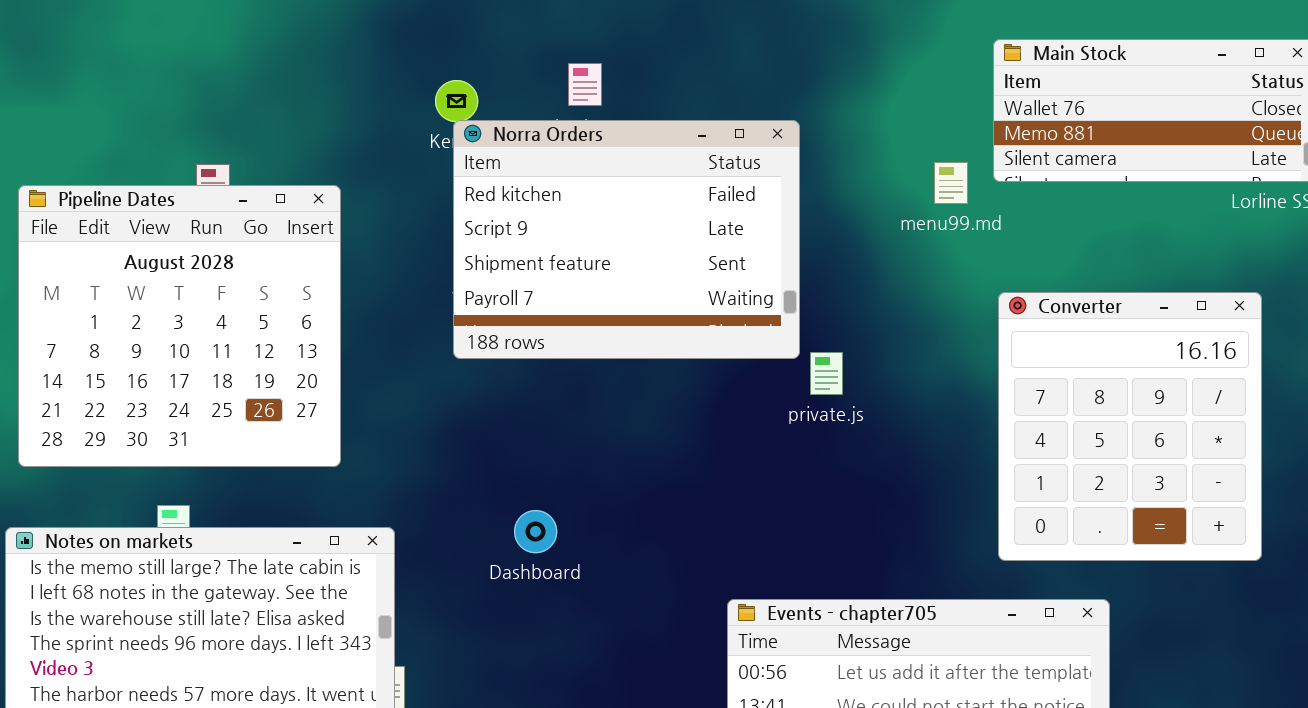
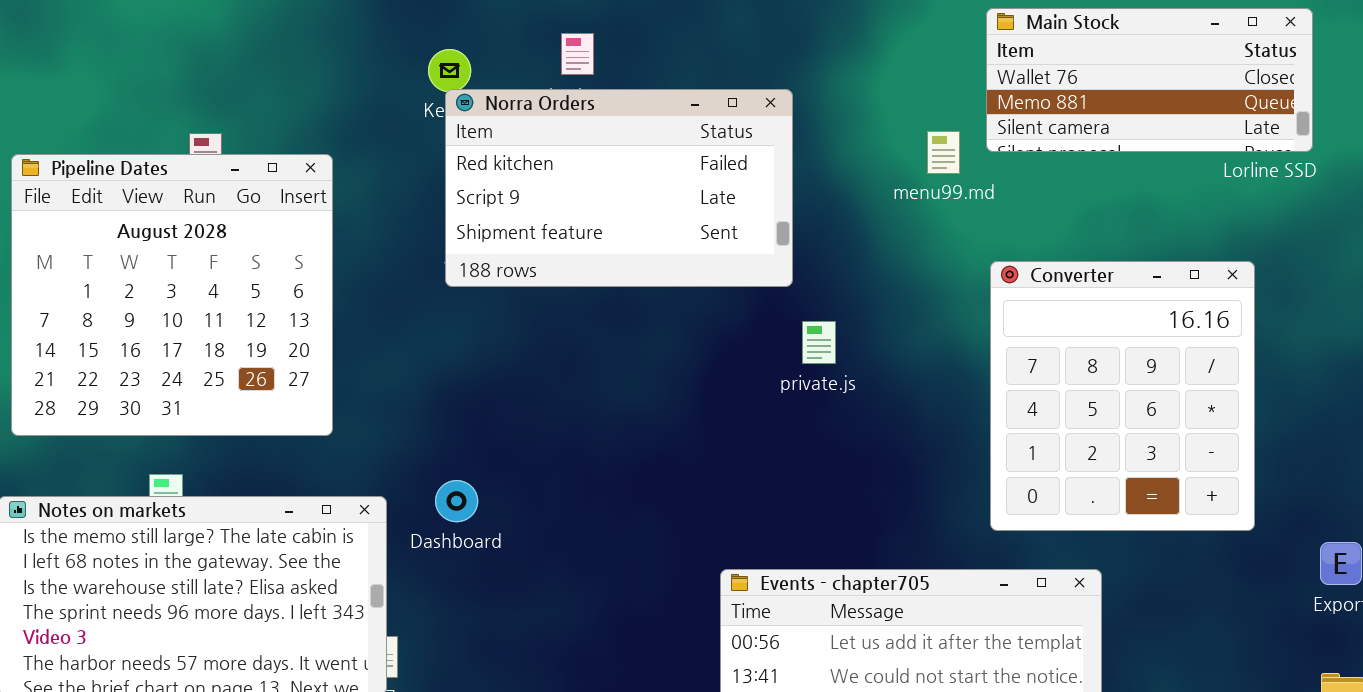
Norra Orders: [453,120,800,359] -> [445,89,793,287], resized
Dashboard: [514,510,557,553] -> [435,480,478,522], moved

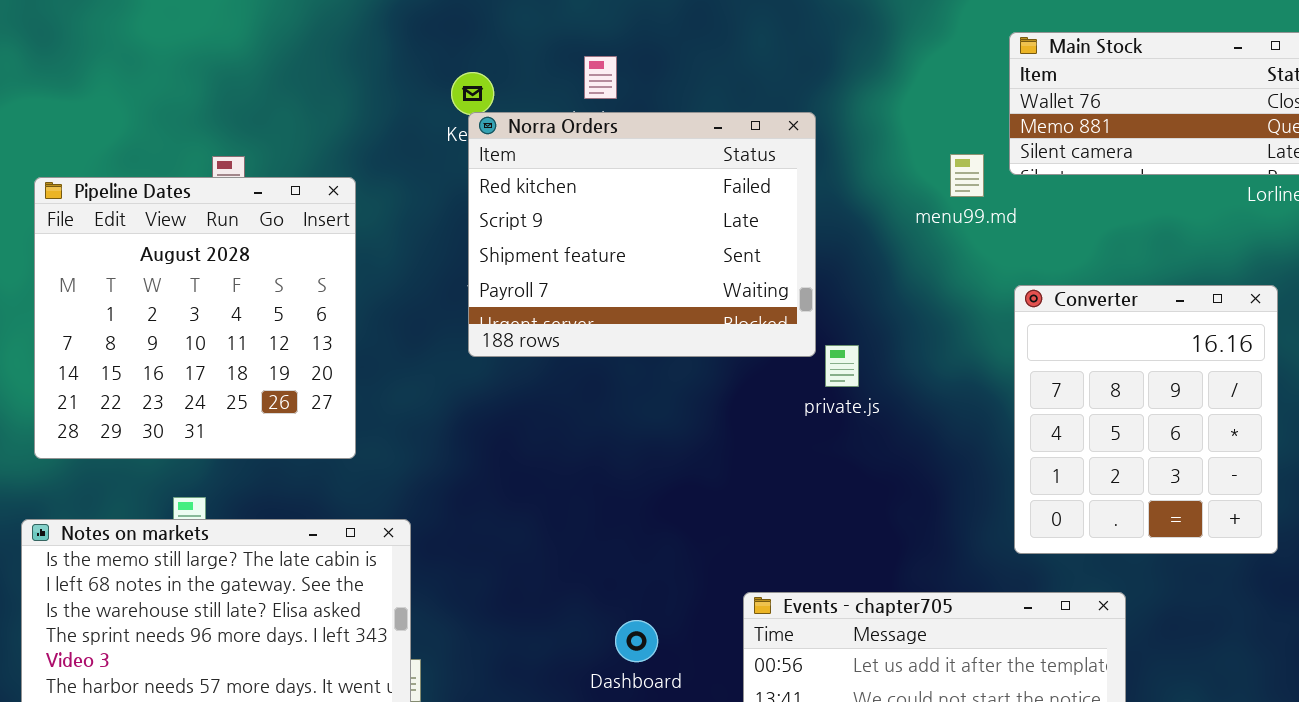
Norra Orders: [445,89,793,287] -> [468,112,816,357], resized
Dashboard: [435,480,478,522] -> [615,620,658,662], moved

